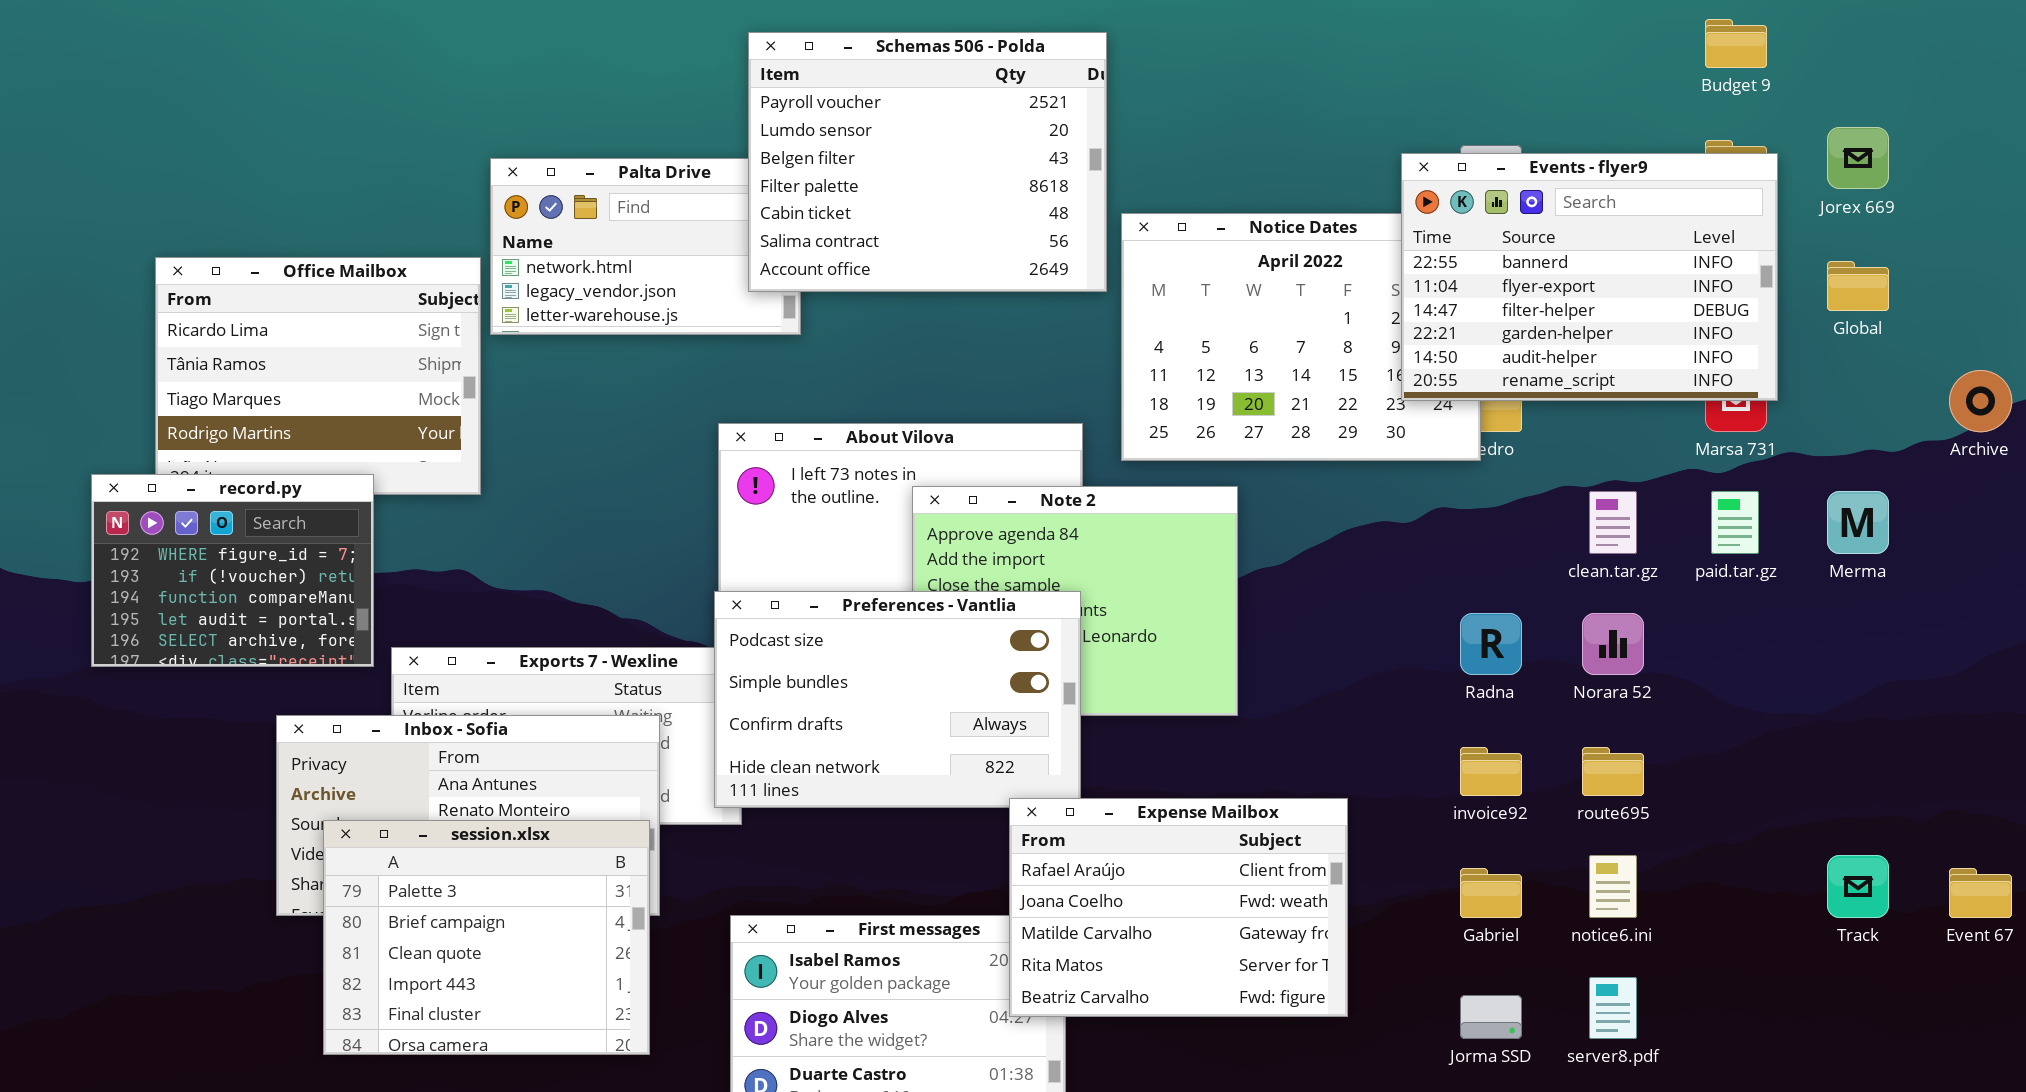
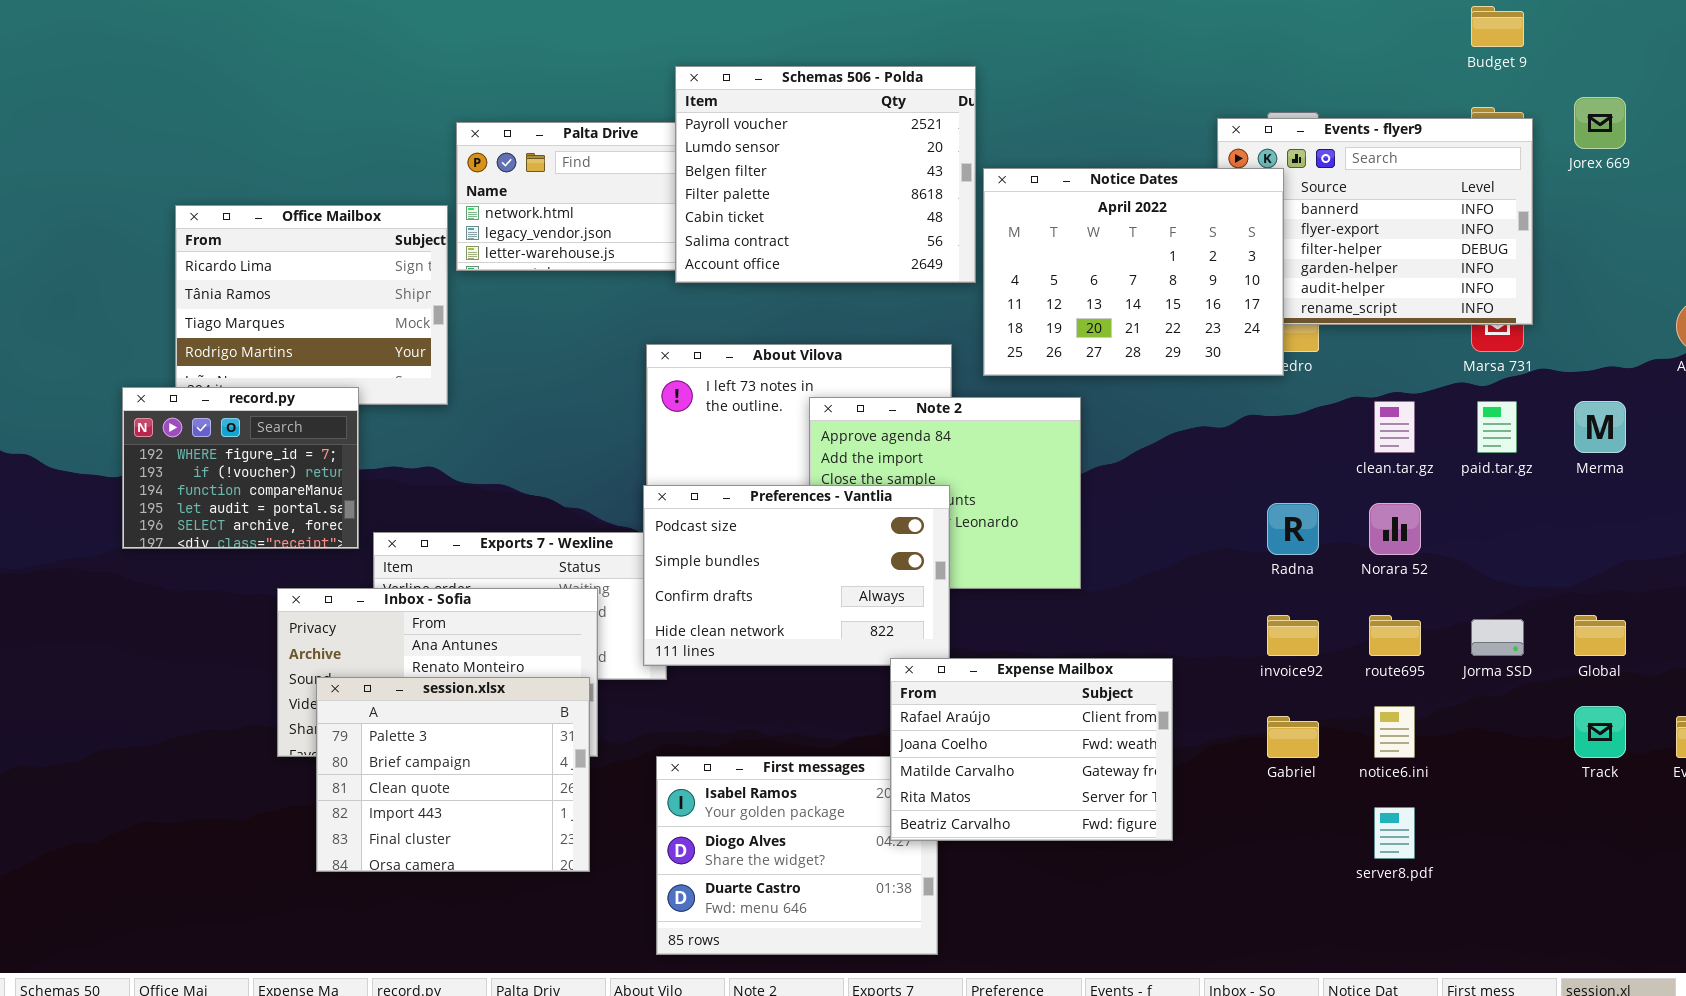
Schemas 506 - Polda: [748,32,1107,292] -> [675,66,976,283], moved
Notice Dates: [1121,213,1481,461] -> [983,168,1284,376], raised
Global: [1827,261,1889,311] -> [1574,615,1626,656], moved
Jorma SSD: [1460,995,1522,1039] -> [1471,619,1524,656], moved

